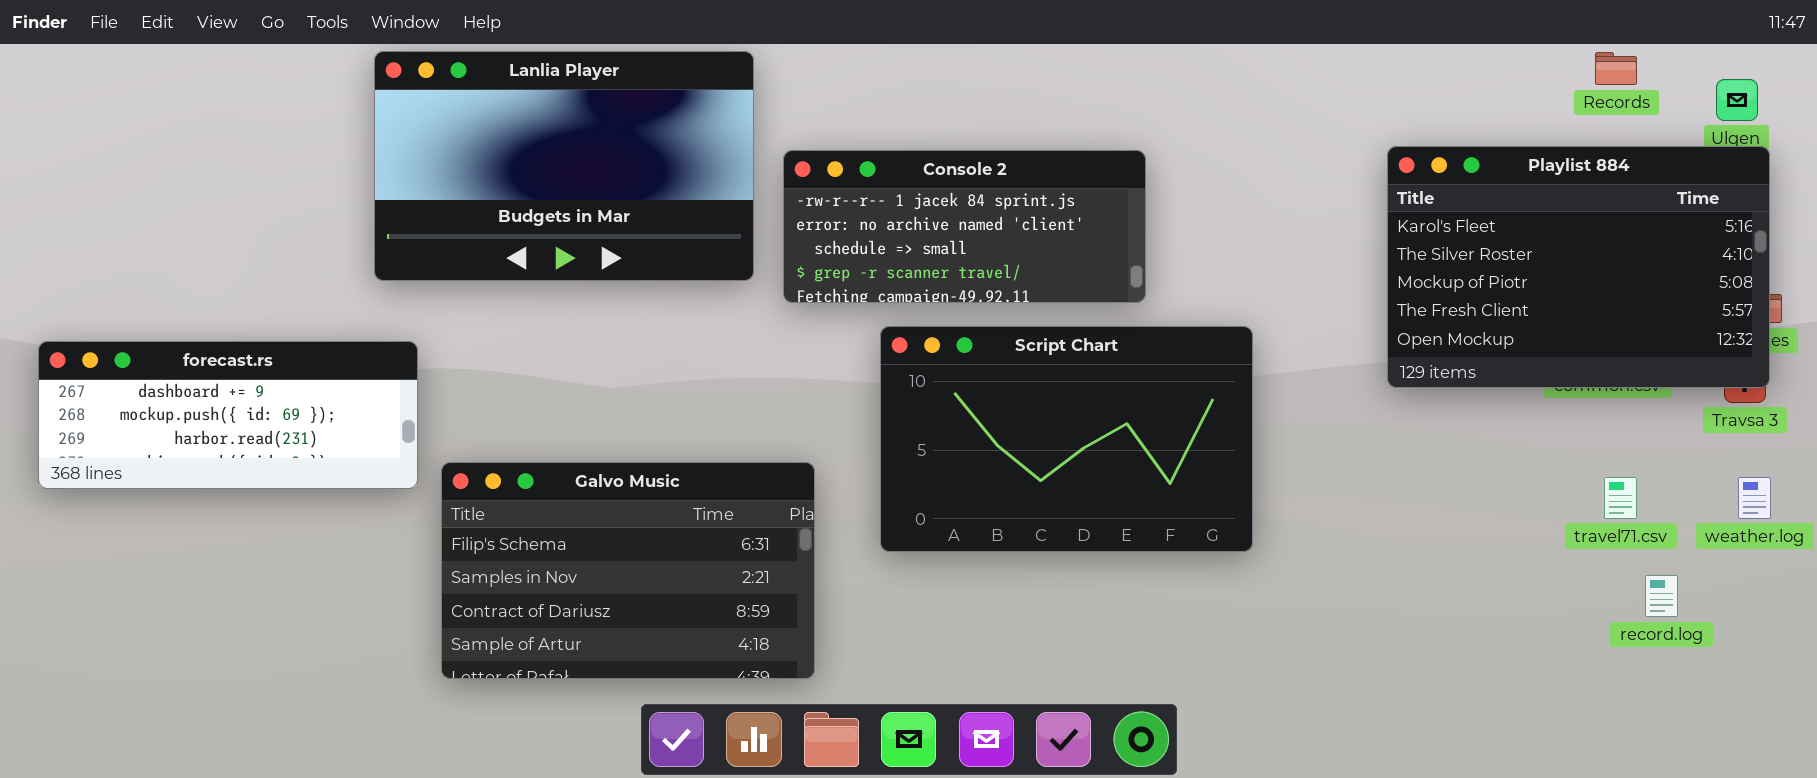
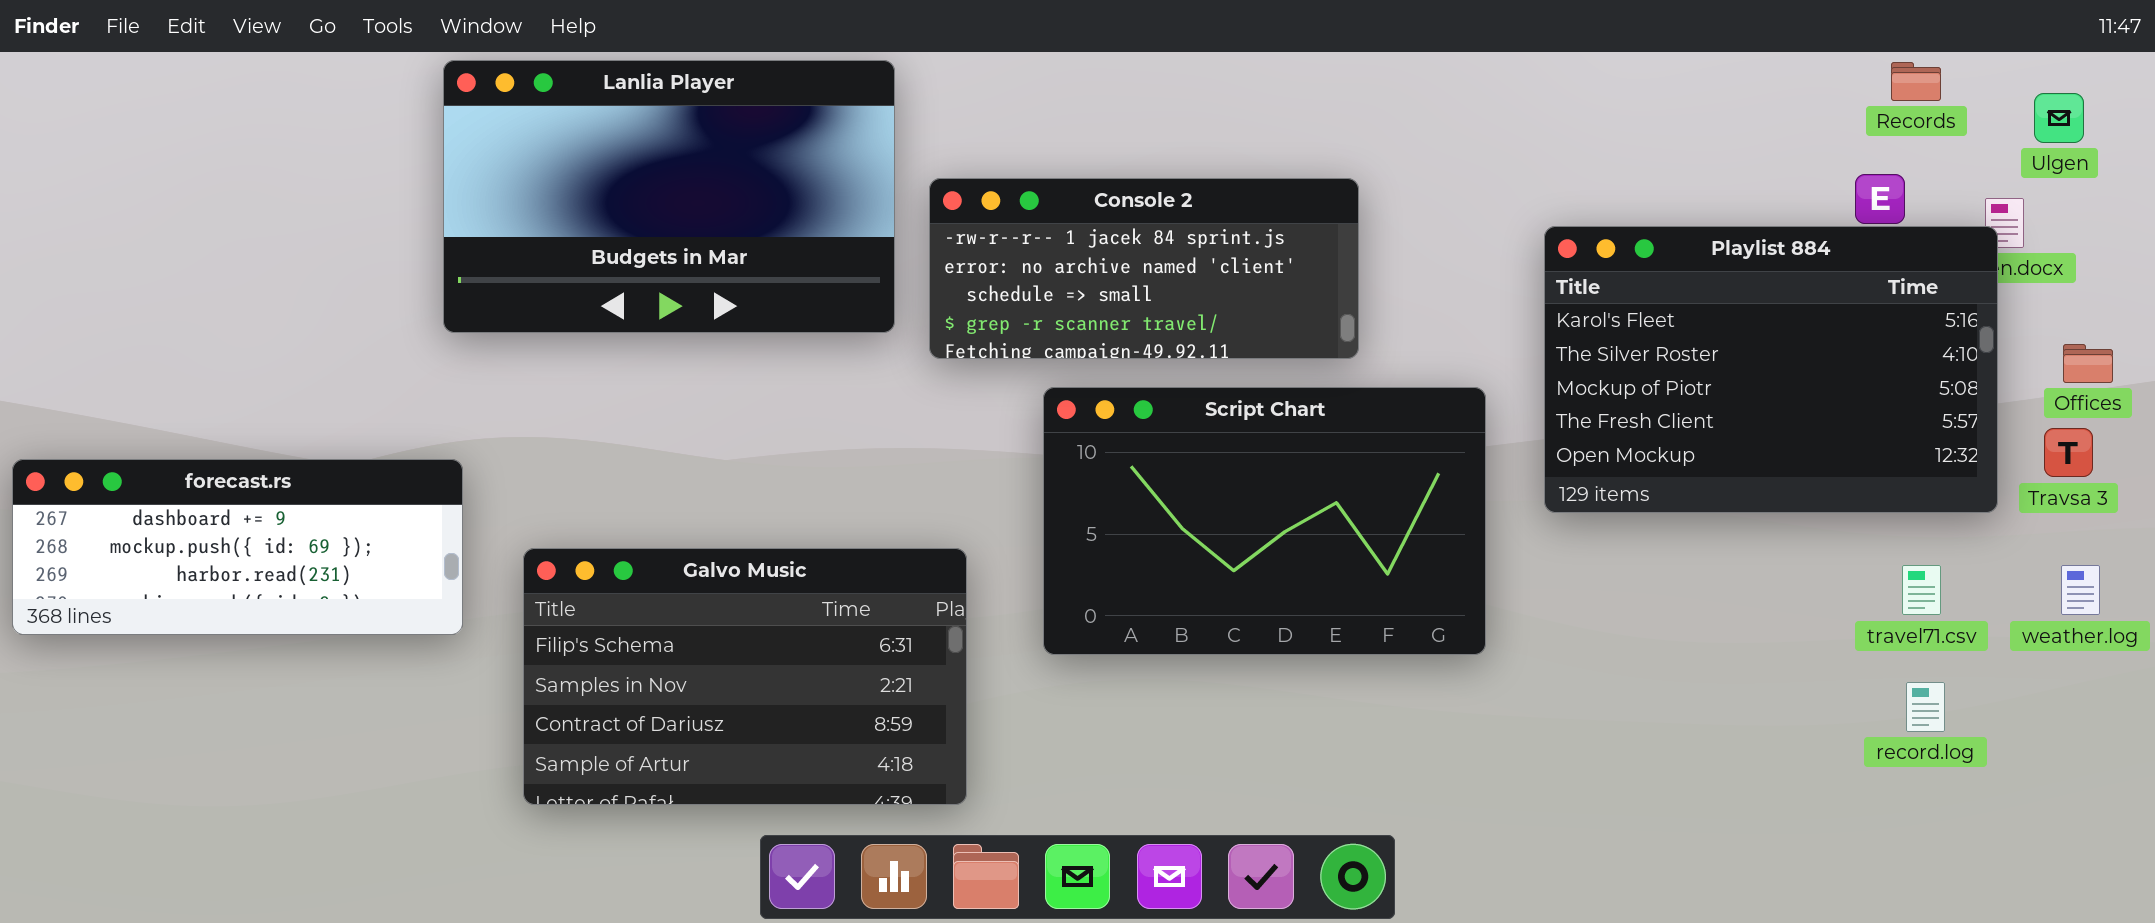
Playlist 884: [1387,146,1770,388] -> [1544,226,1998,513], moved
forecast.rs: [38,341,418,489] -> [12,459,463,635], moved
record.log: [1645,575,1678,617] -> [1906,682,1945,732], moved

